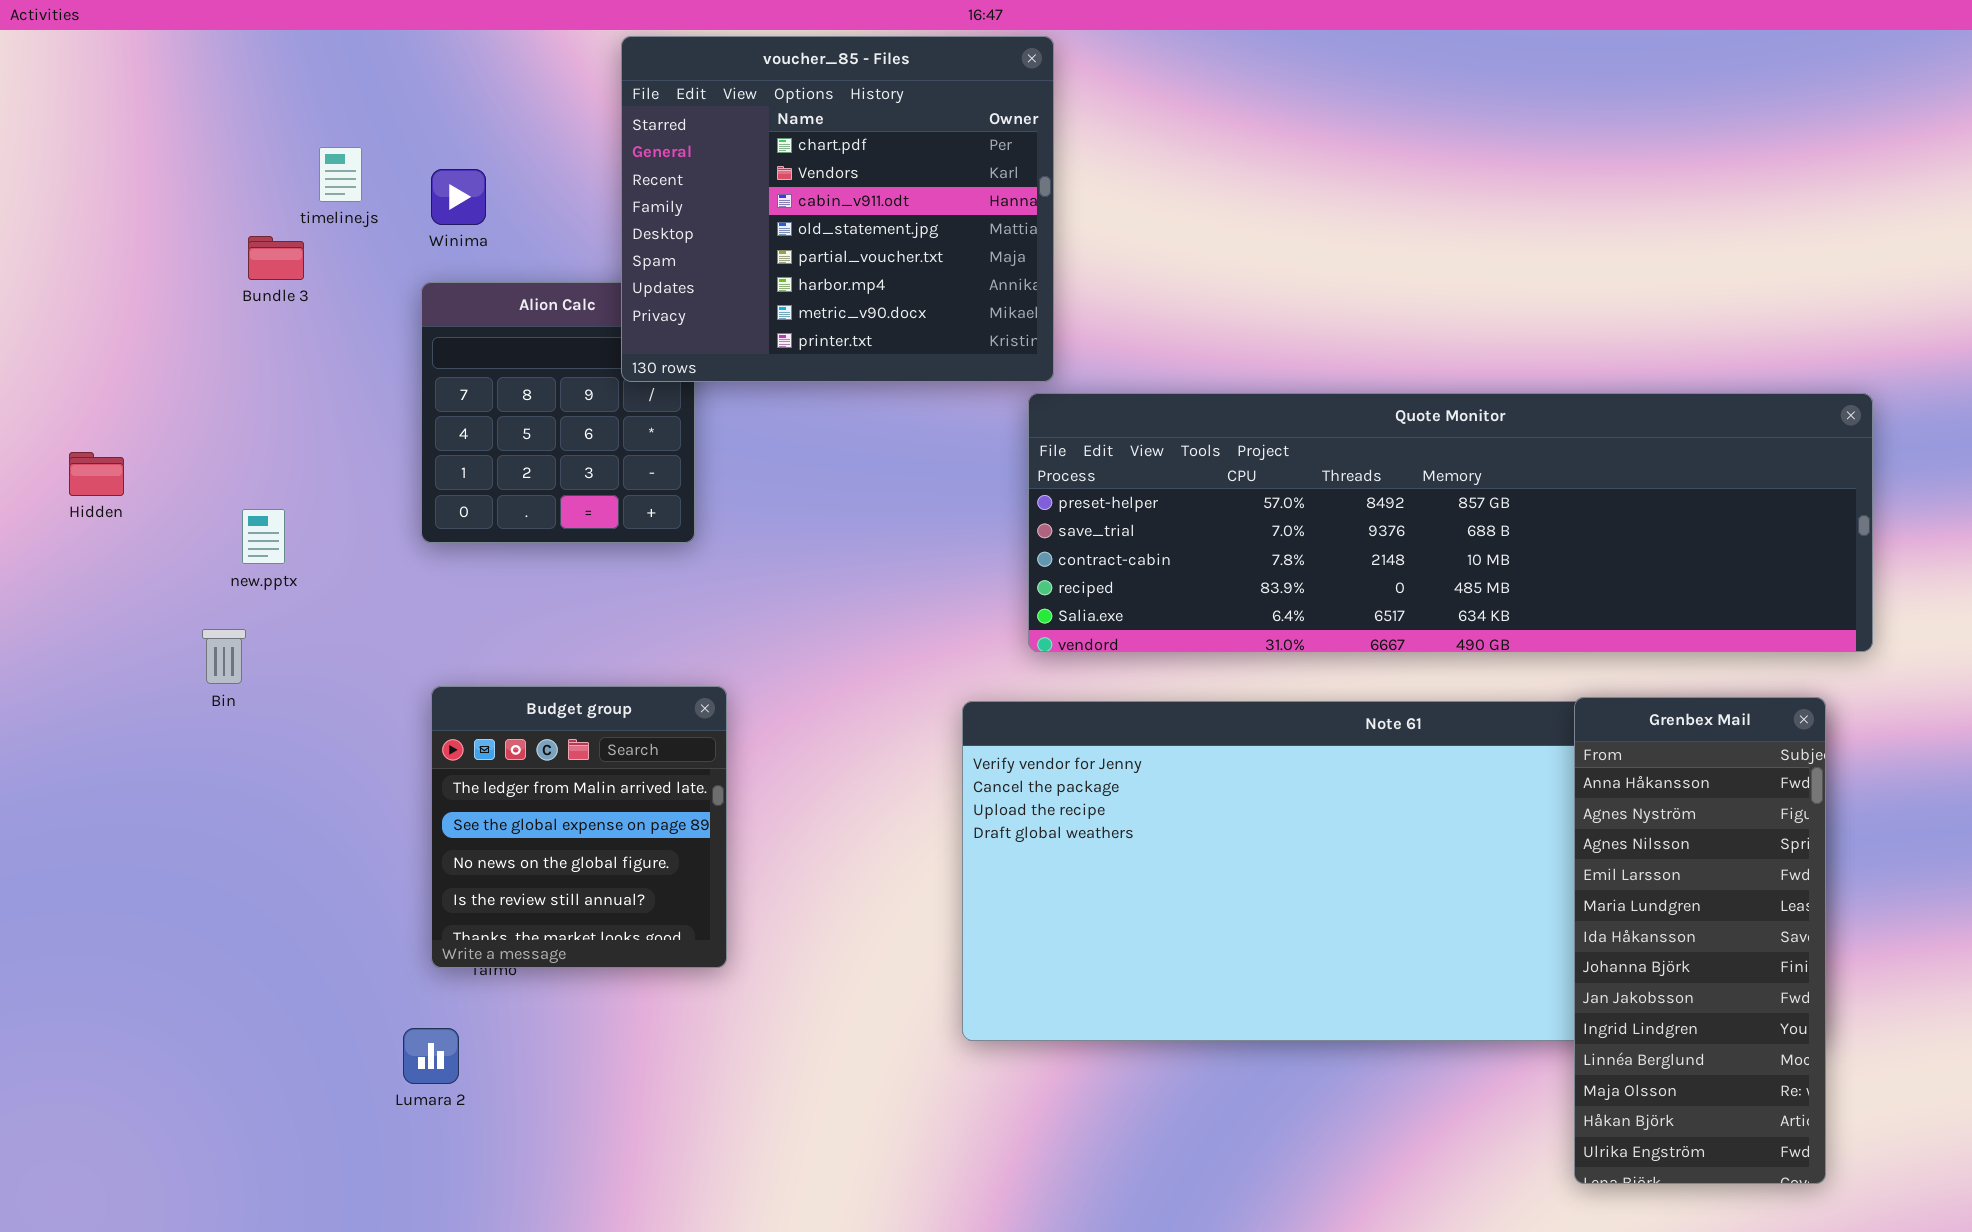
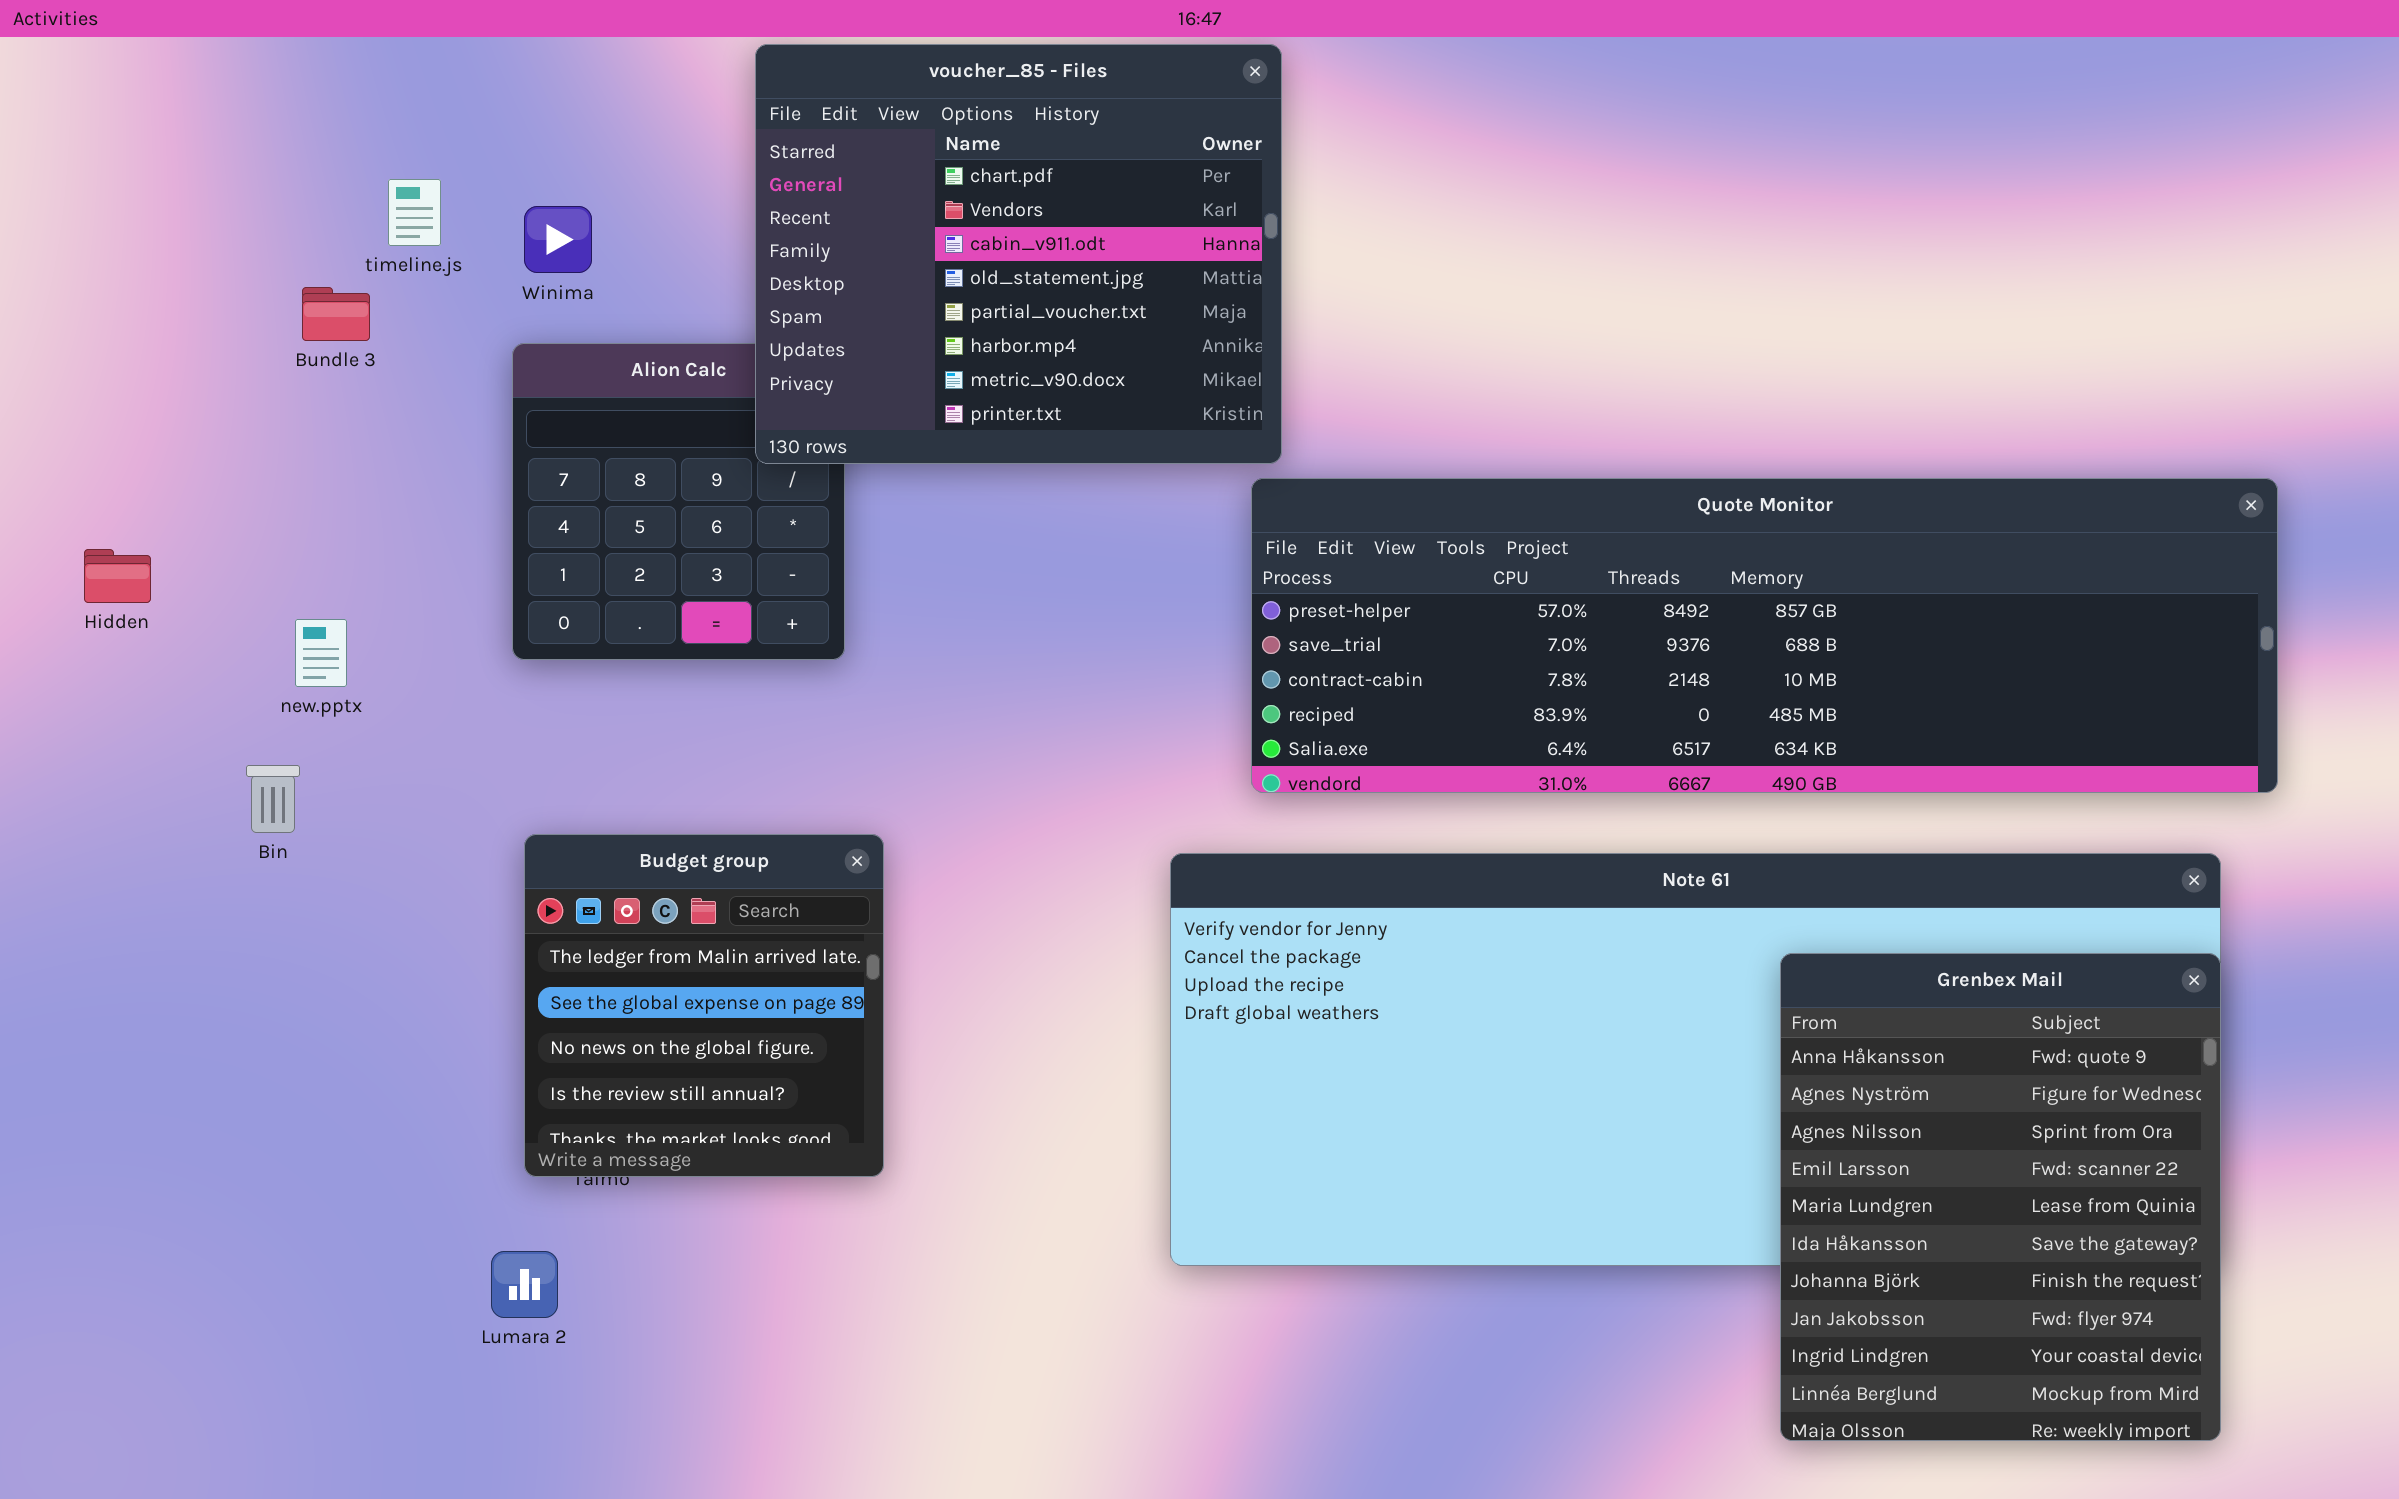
Grenbex Mail: [1574,697,1826,1184] -> [1780,953,2221,1441], resized

